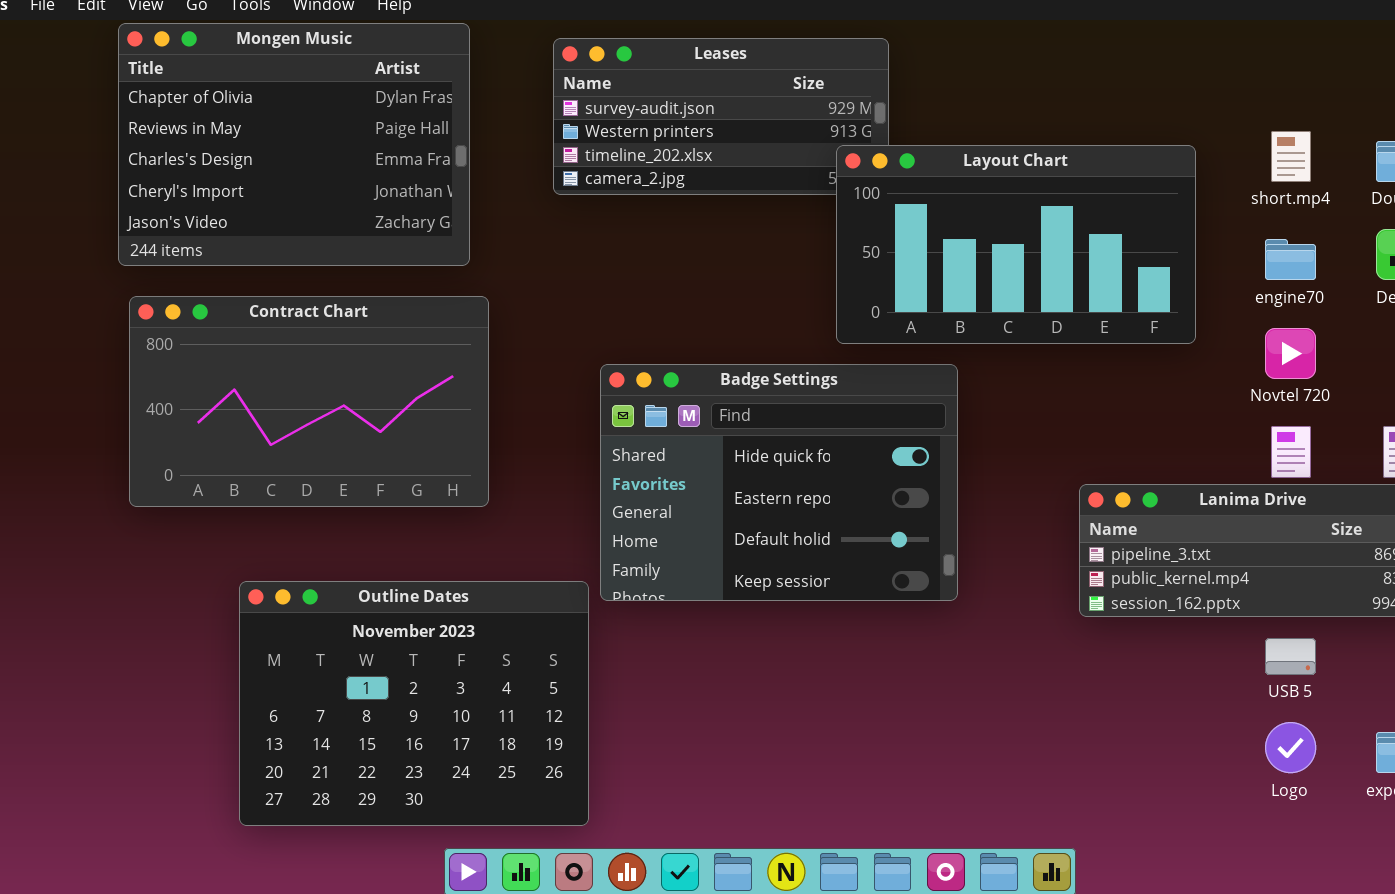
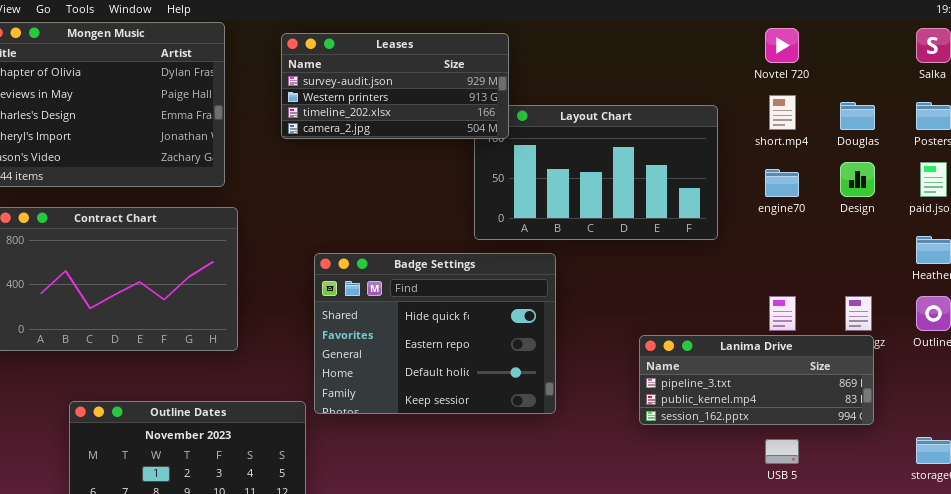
Leases: [553,38,889,195] -> [281,33,509,139], raised
Novtel 720: [1265,328,1316,379] -> [765,28,799,63], moved

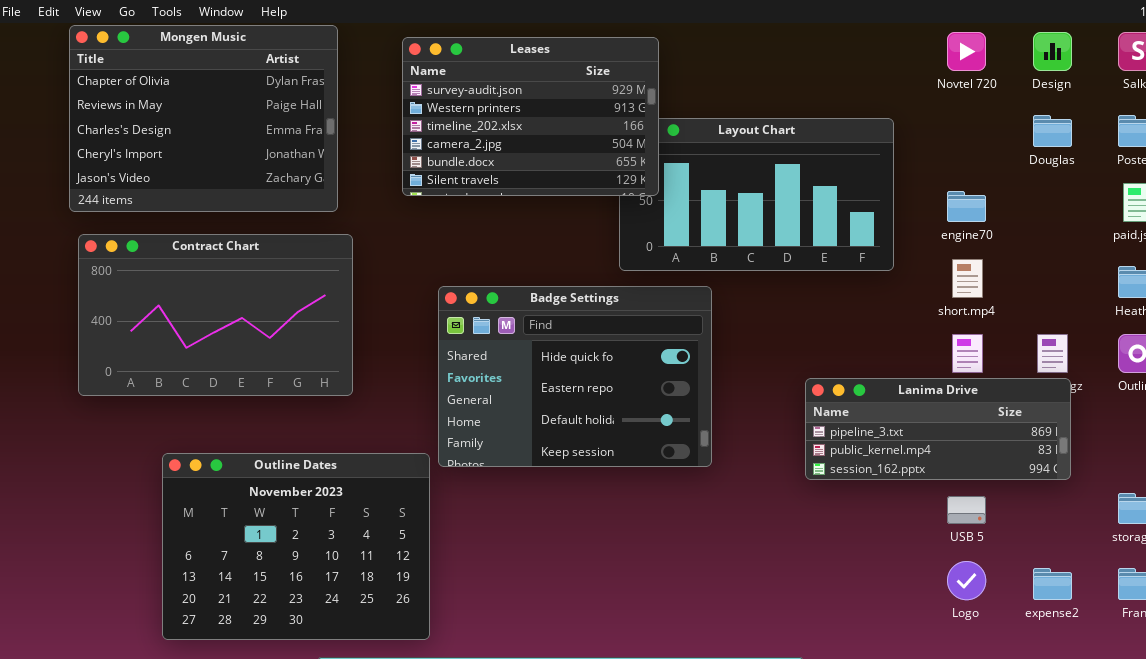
Leases: [281,33,509,139] -> [402,37,659,196], resized
short.mp4: [769,95,796,130] -> [952,259,983,298], moved
Design: [840,162,875,197] -> [1033,32,1072,71], moved

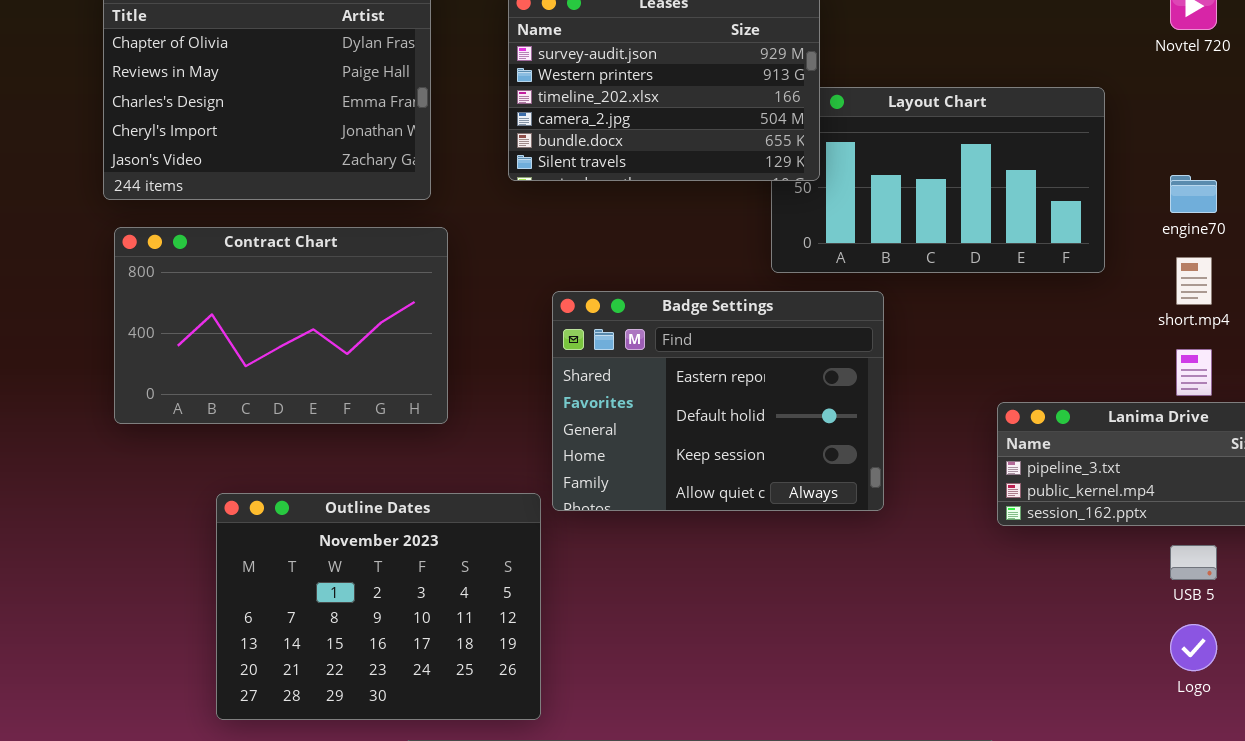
Badge Settings: [438,286,712,467] -> [552,291,884,511], scrolled down 1 row

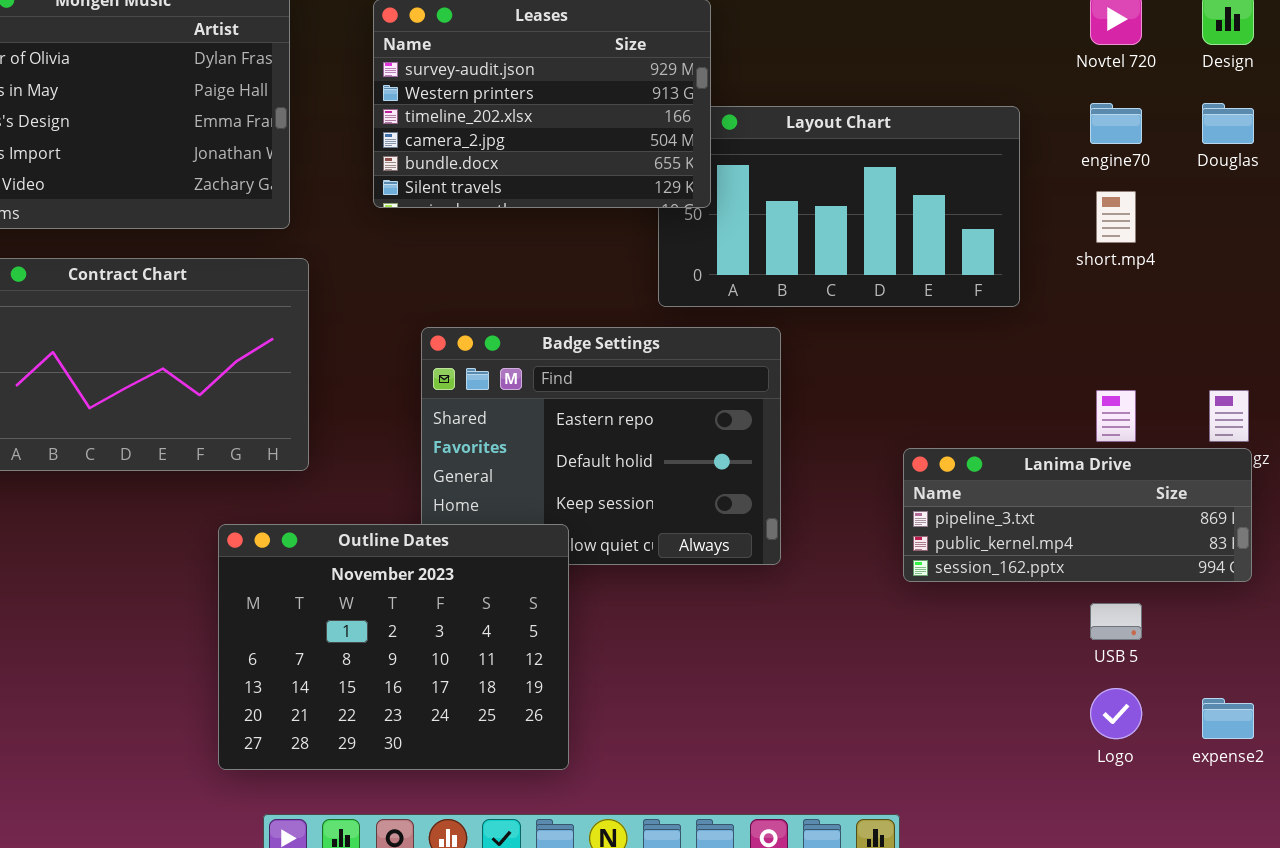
engine70: [1170,175,1217,213] -> [1090,103,1142,144], moved
short.mp4: [1176,257,1212,305] -> [1096,191,1136,243], moved
Outline Dates: [216,493,541,720] -> [218,524,569,770], moved

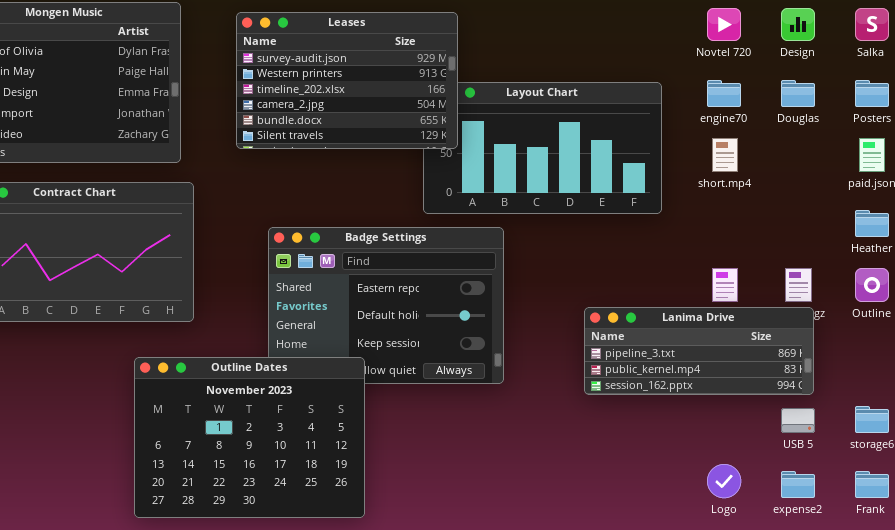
USB 5: [1090,603,1142,640] -> [781,408,815,433], moved

